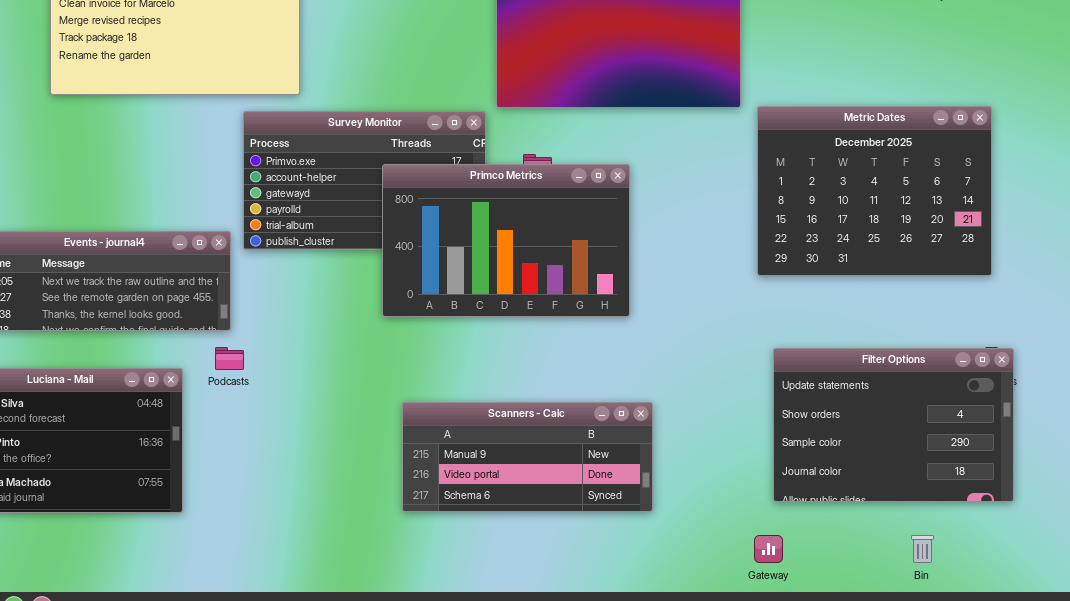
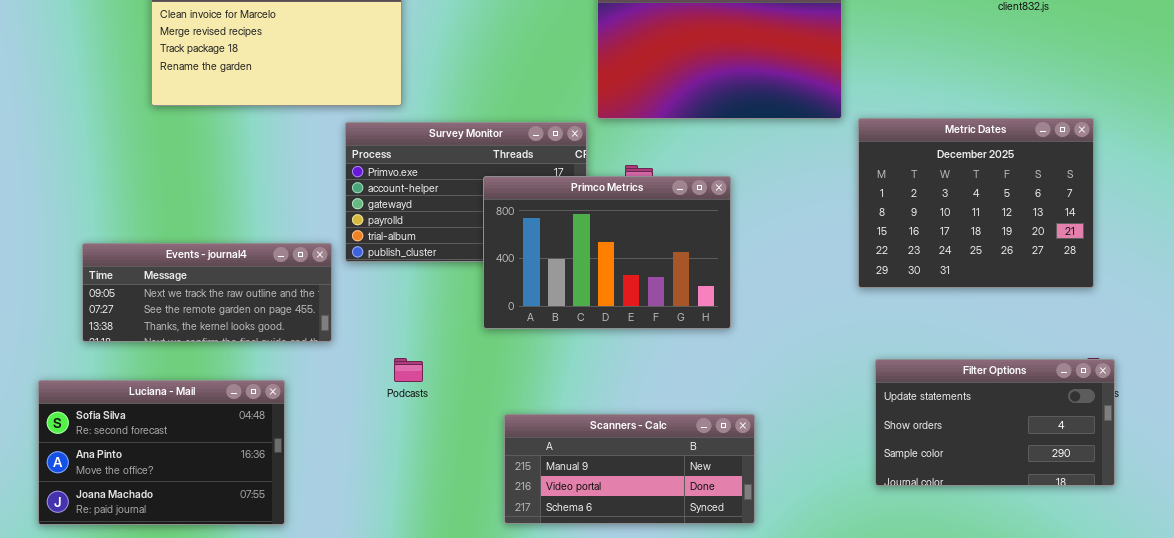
Podcasts: [215,347,244,370] -> [394,358,423,382], moved
Filter Options: [773,348,1014,502] -> [875,359,1115,486], resized

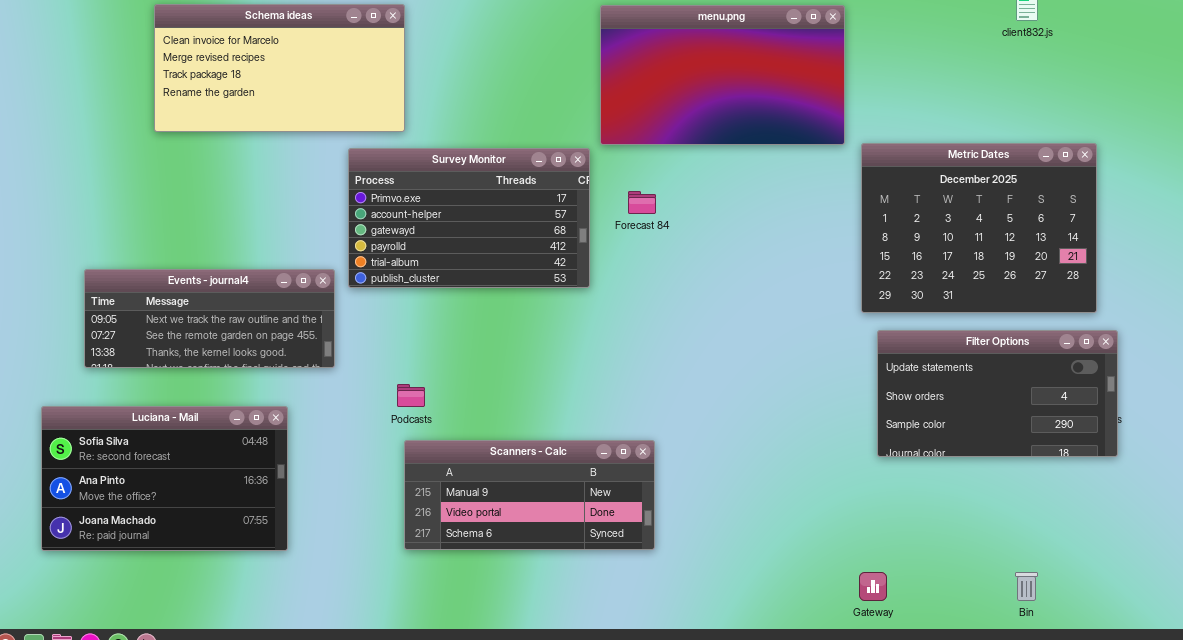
Primco Metrics: [483,176,731,329] -> none, closed
Filter Options: [875,359,1115,486] -> [877,330,1118,457], moved
Scanners - Calc: [504,414,755,524] -> [404,440,655,550], moved

